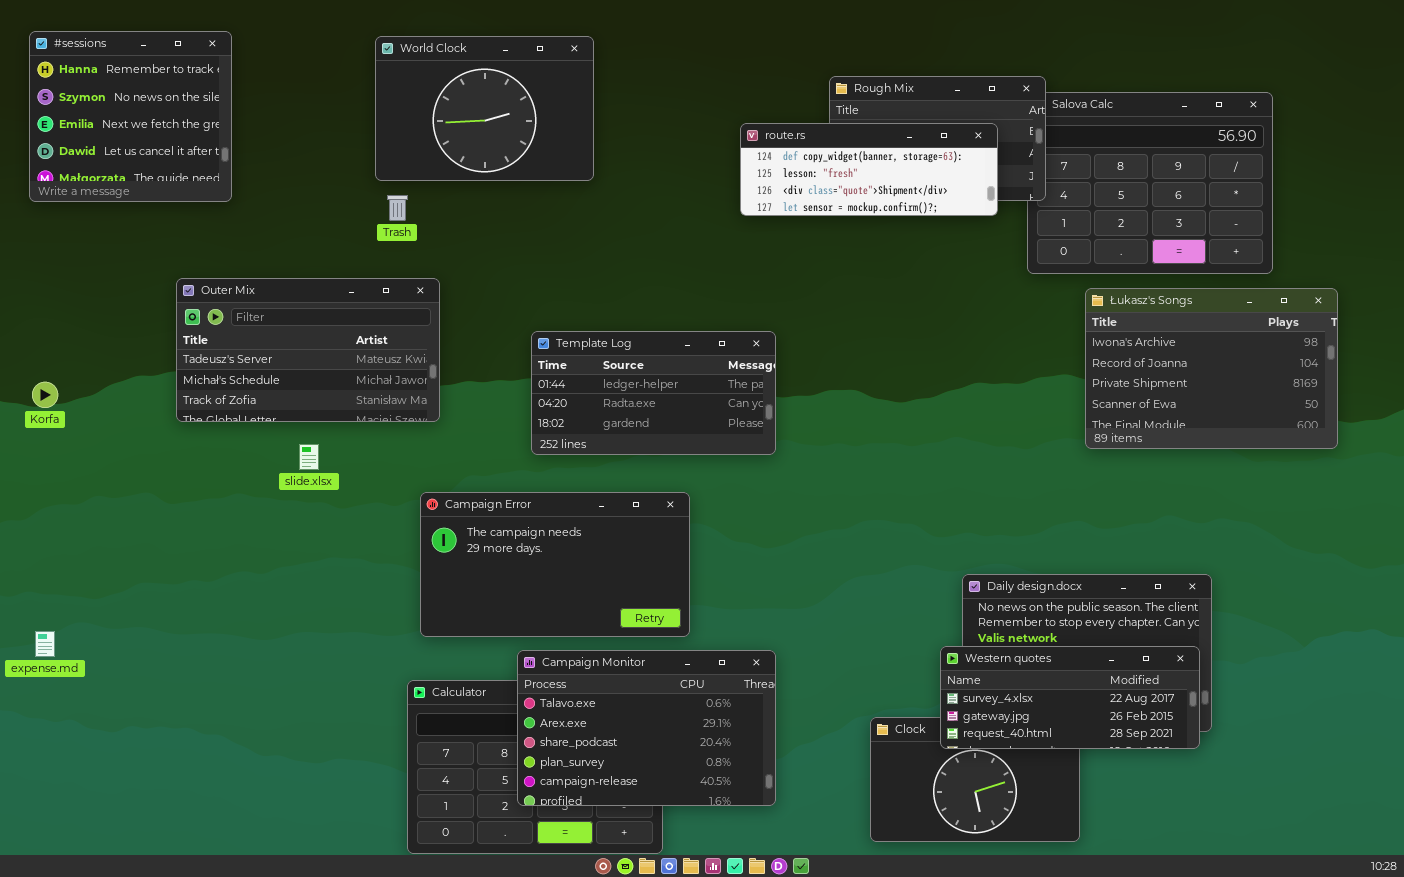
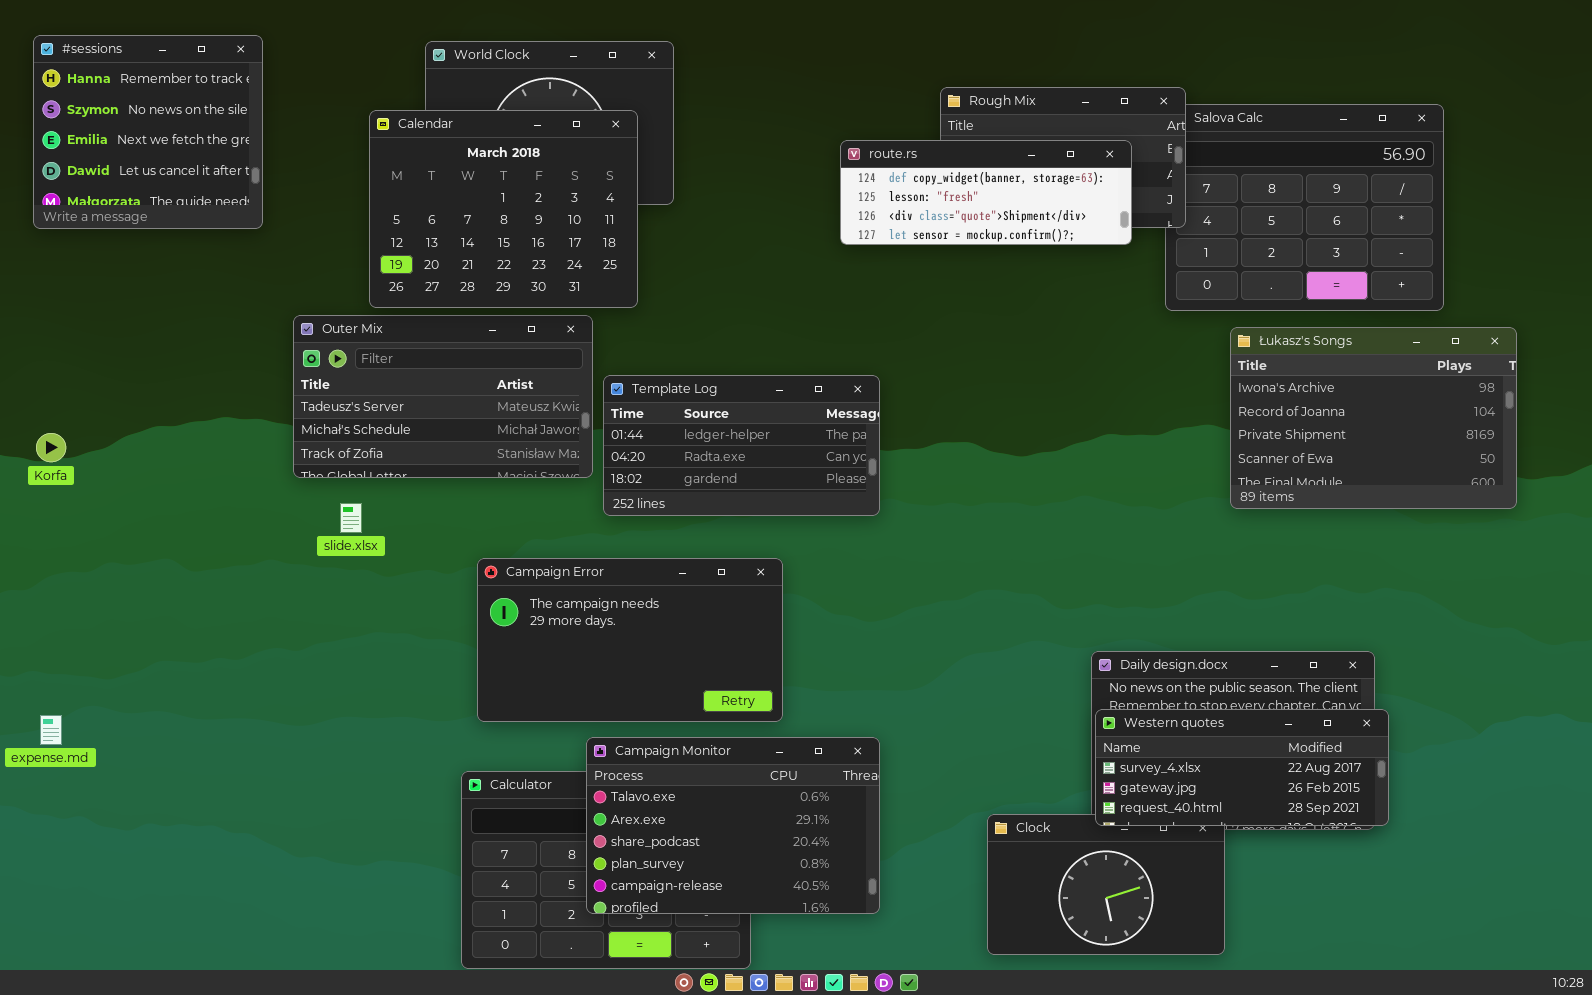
Calendar: none -> [369,110,638,308], opened
Outer Mix: [176,278,440,422] -> [293,315,593,478], moved
Western quotes: [940,646,1200,749] -> [1095,709,1389,826], moved

